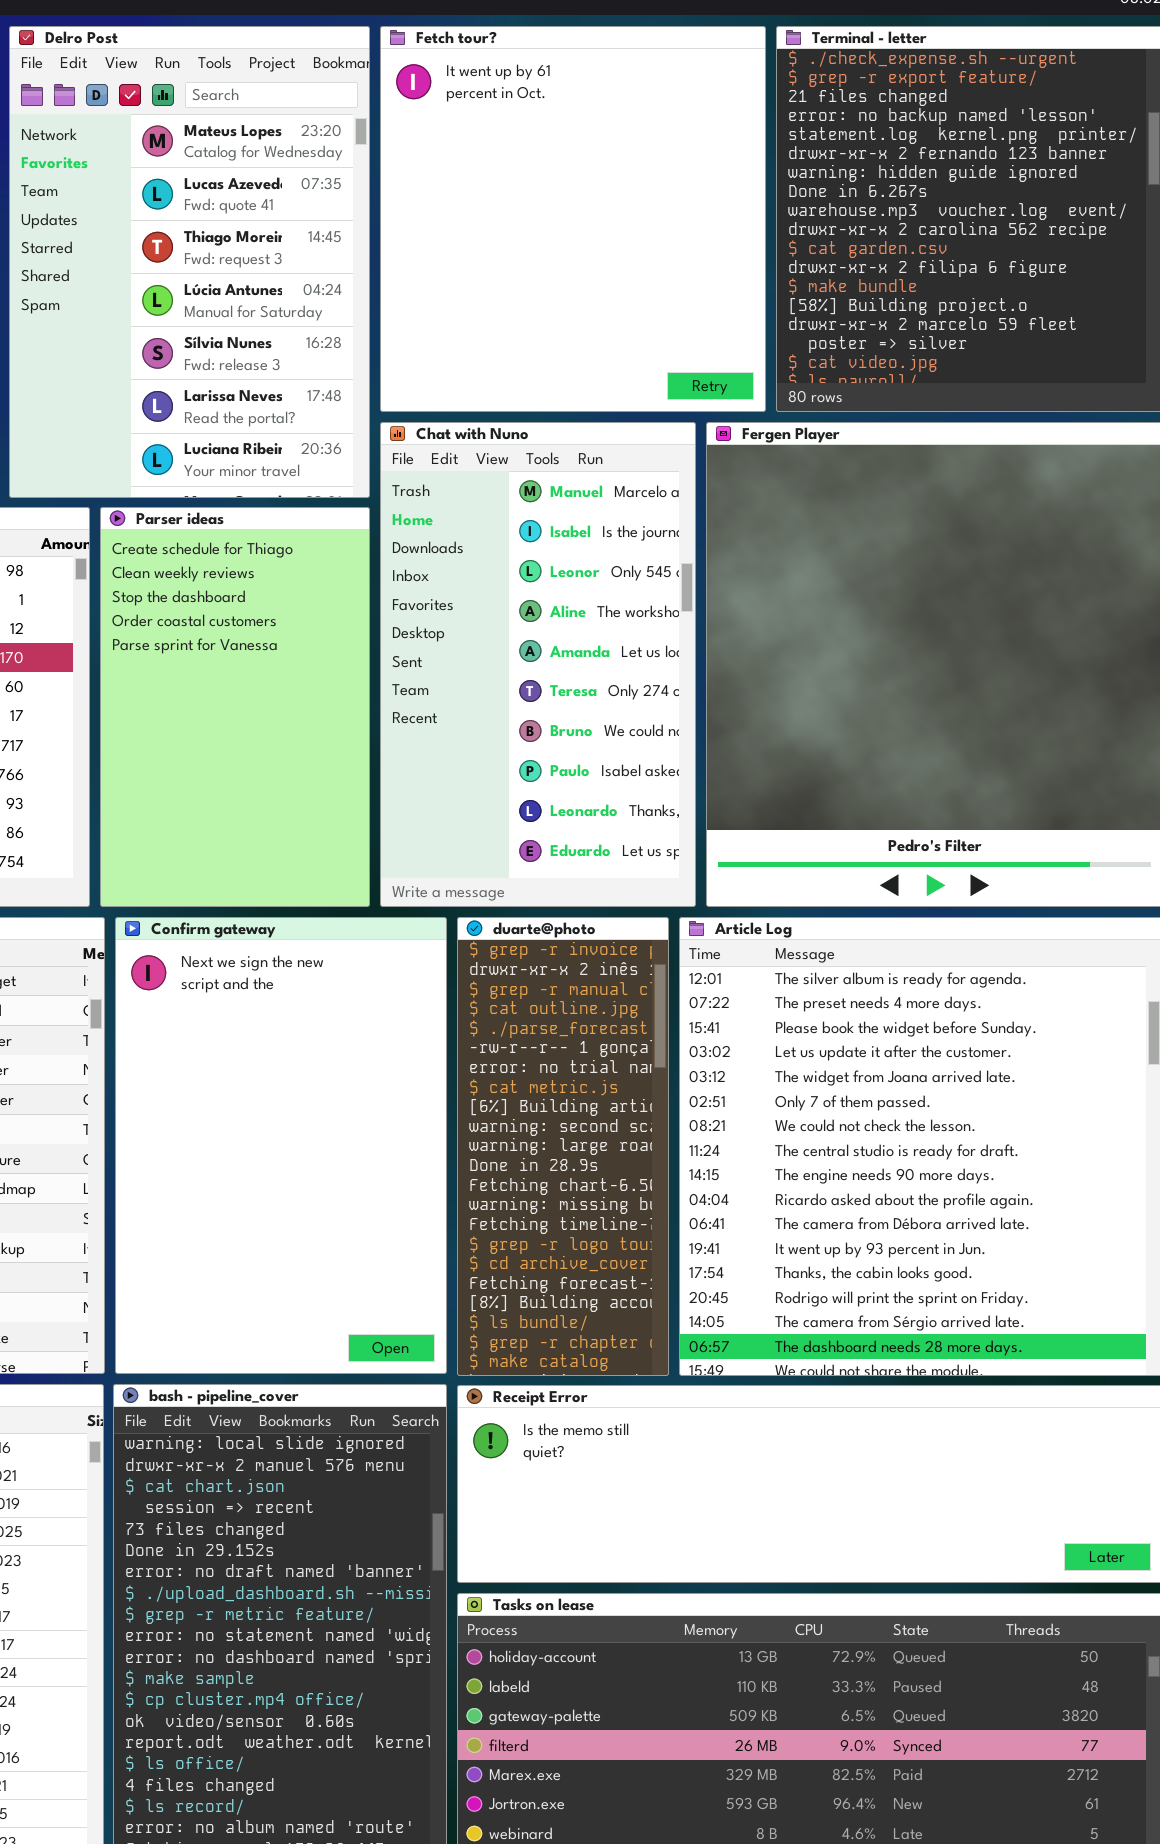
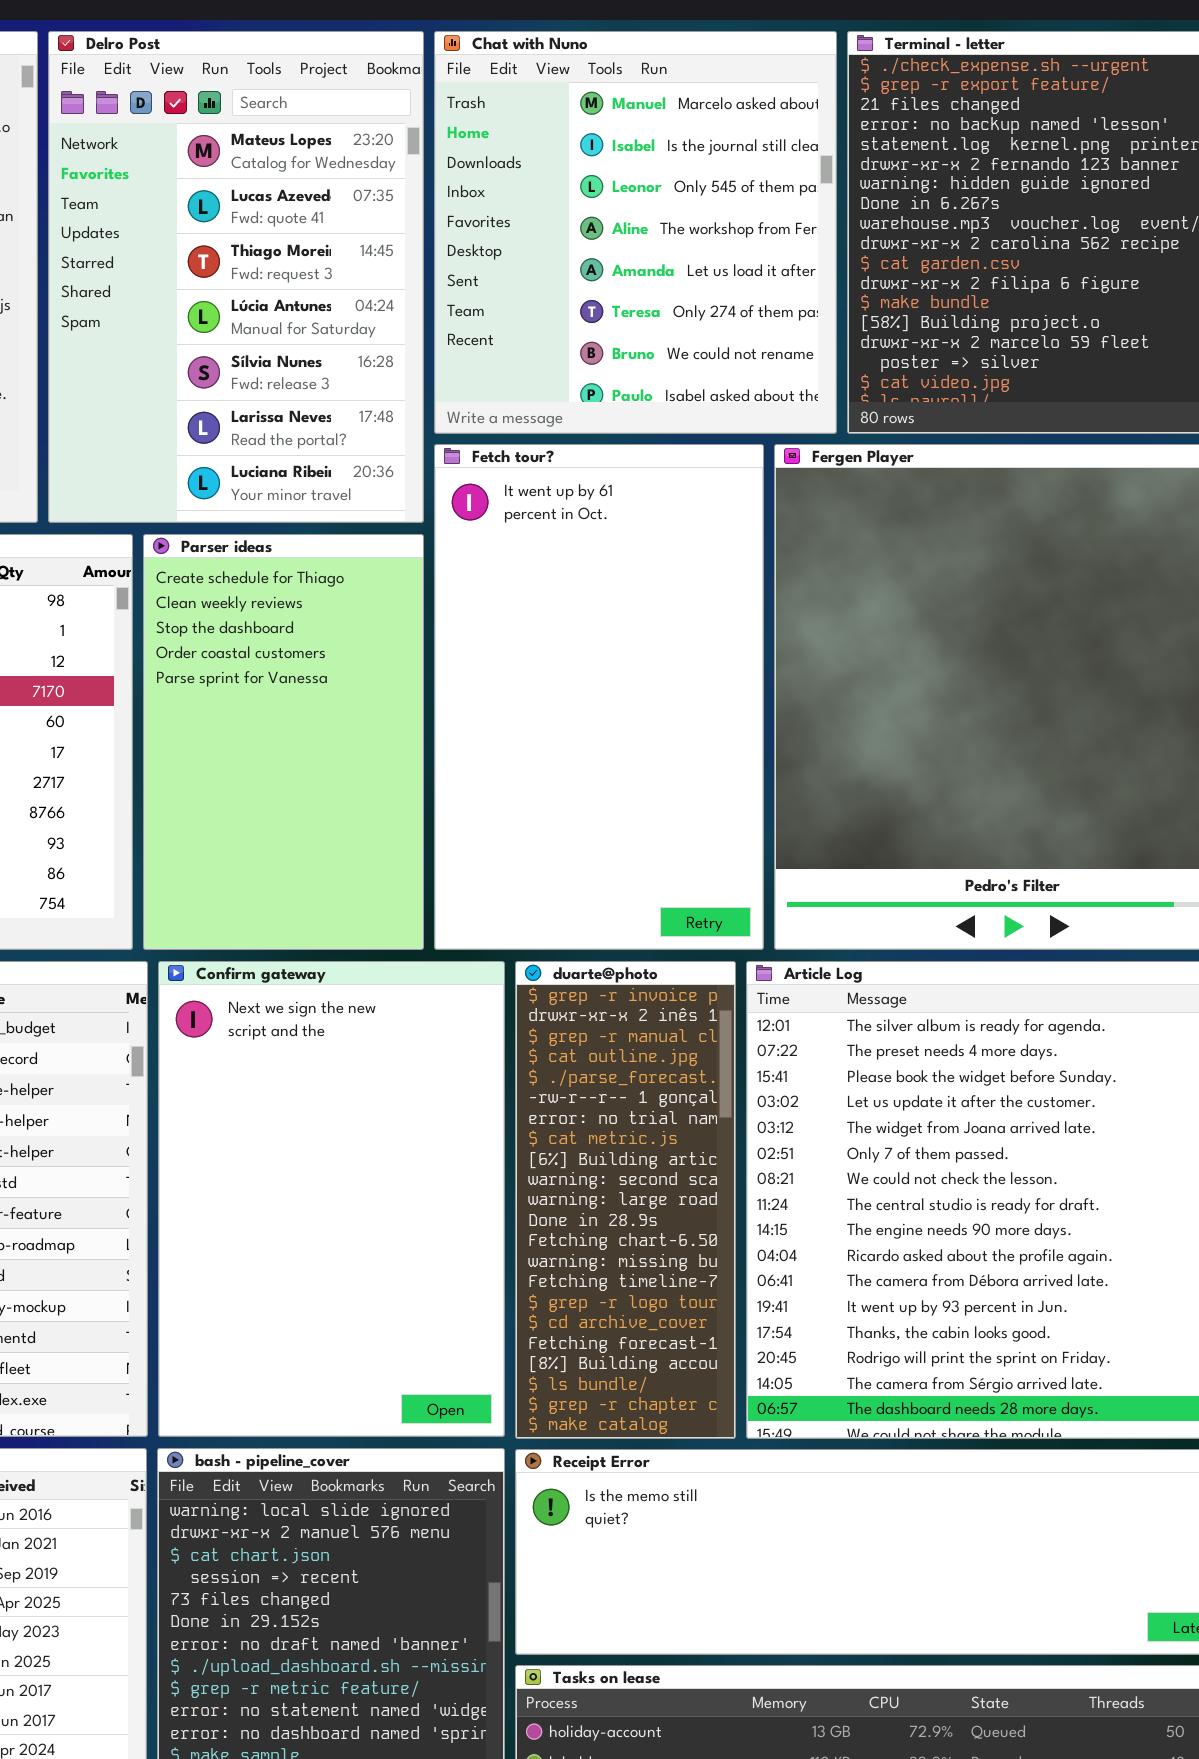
Fetch tour?: [380,26,766,412] -> [434,444,764,950], moved, resized
Chat with Nuno: [380,422,696,907] -> [434,31,837,434], moved, resized

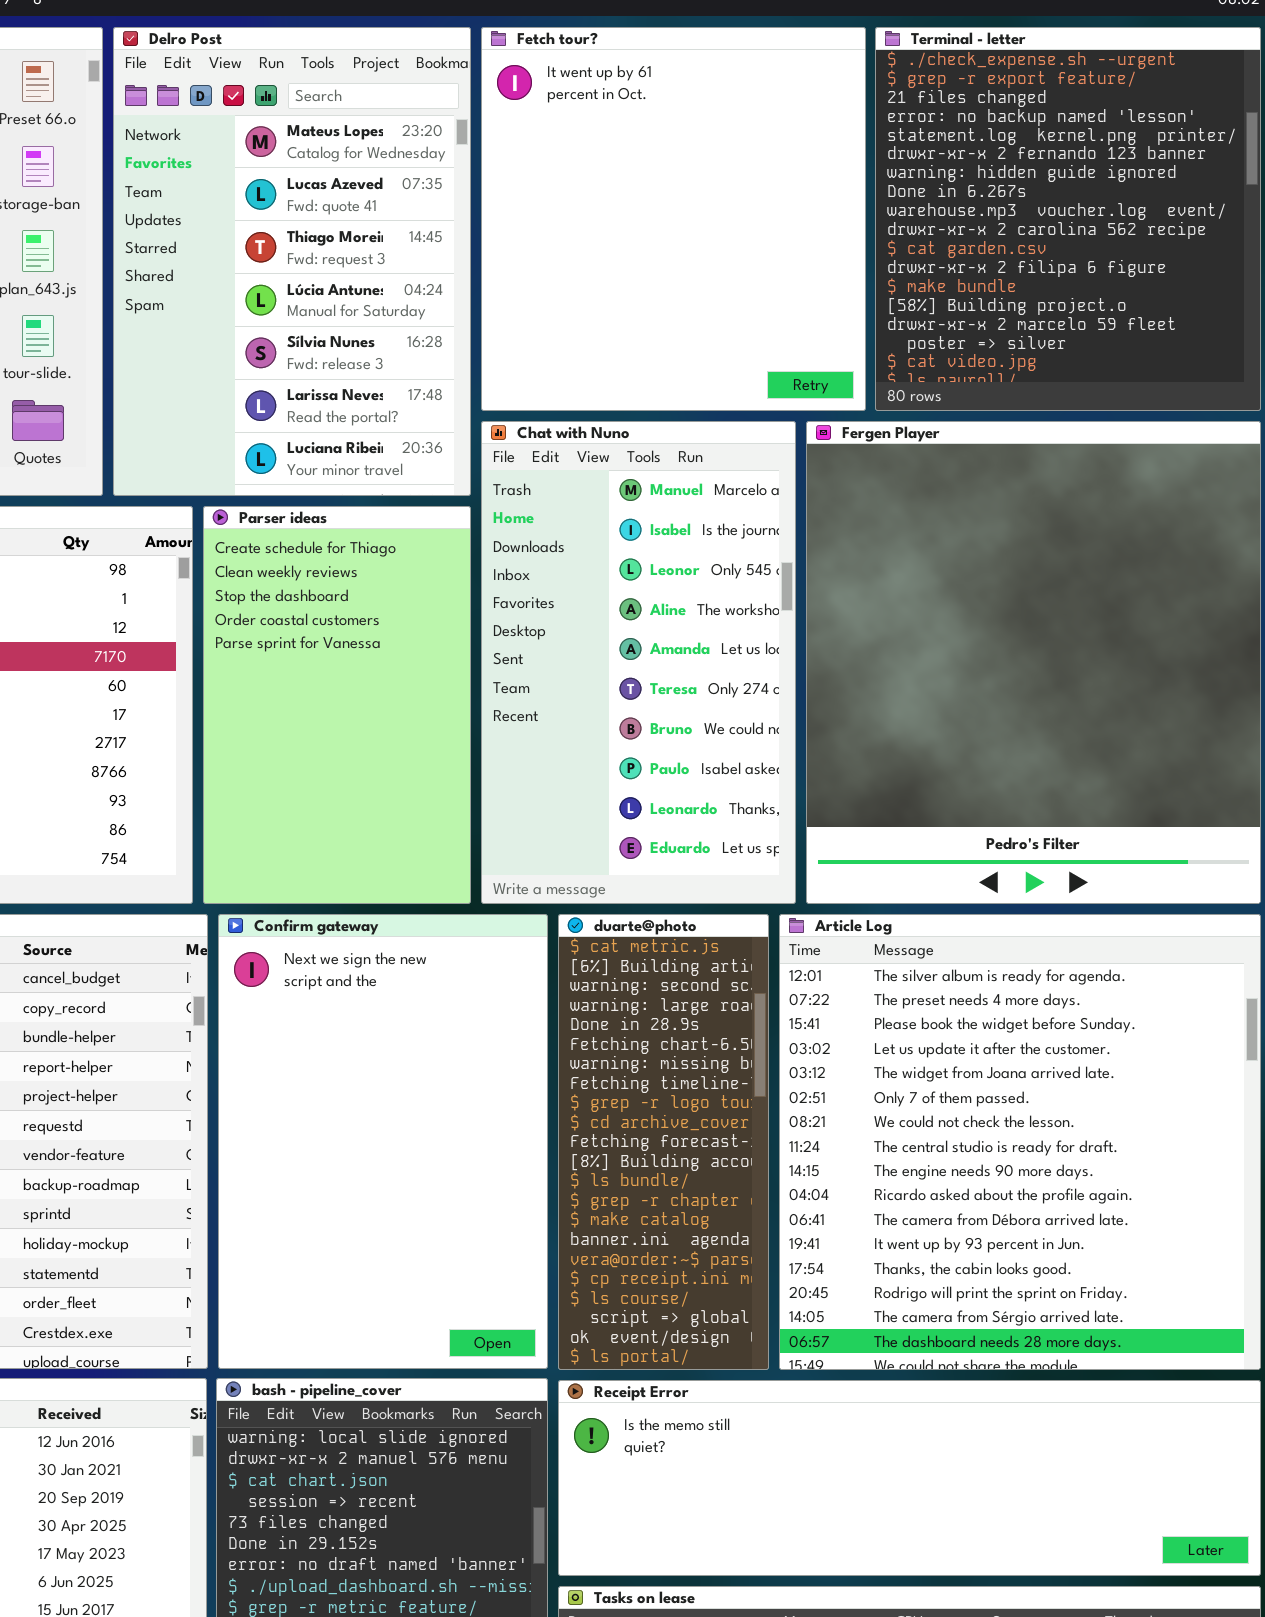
Chat with Nuno: [434,31,837,434] -> [481,421,796,904], moved, resized
Fetch tour?: [434,444,764,950] -> [481,27,866,411], moved, resized
duarte@photo: [515,961,736,1439] -> [558,914,769,1370], scrolled down 7 rows

